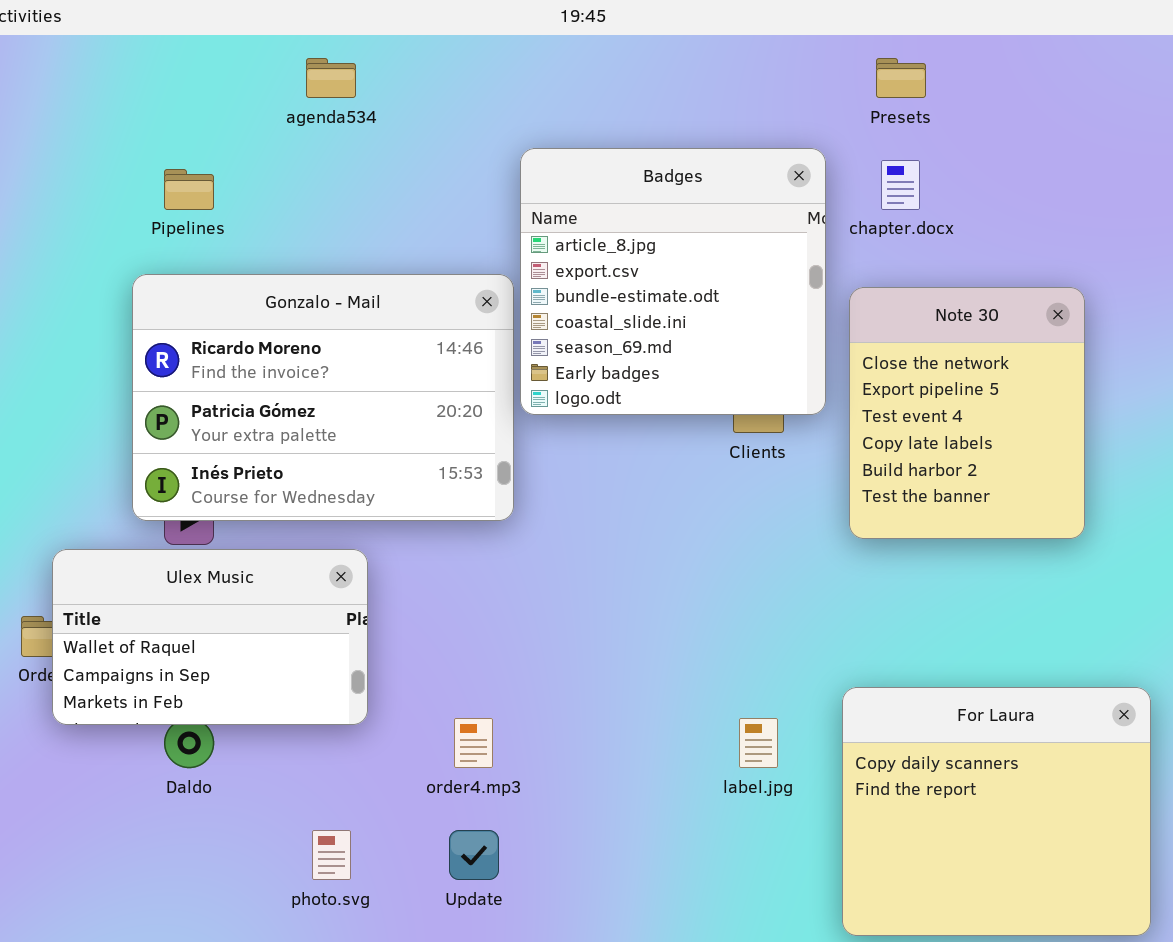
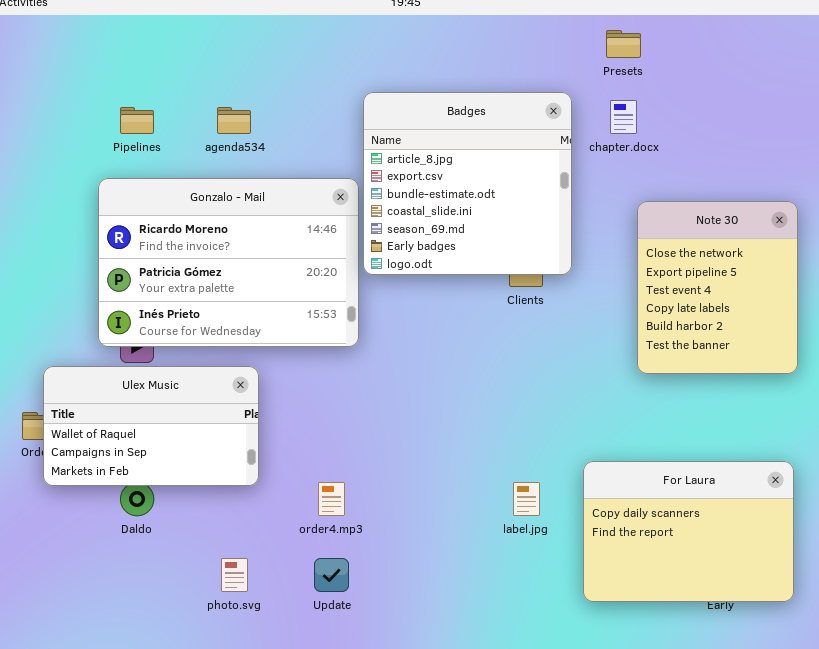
agenda534: [306,58,356,98] -> [217,107,251,134], moved
Note 30: [849,287,1085,539] -> [637,201,798,374], moved
For Laura: [842,687,1151,936] -> [583,461,794,602], resized

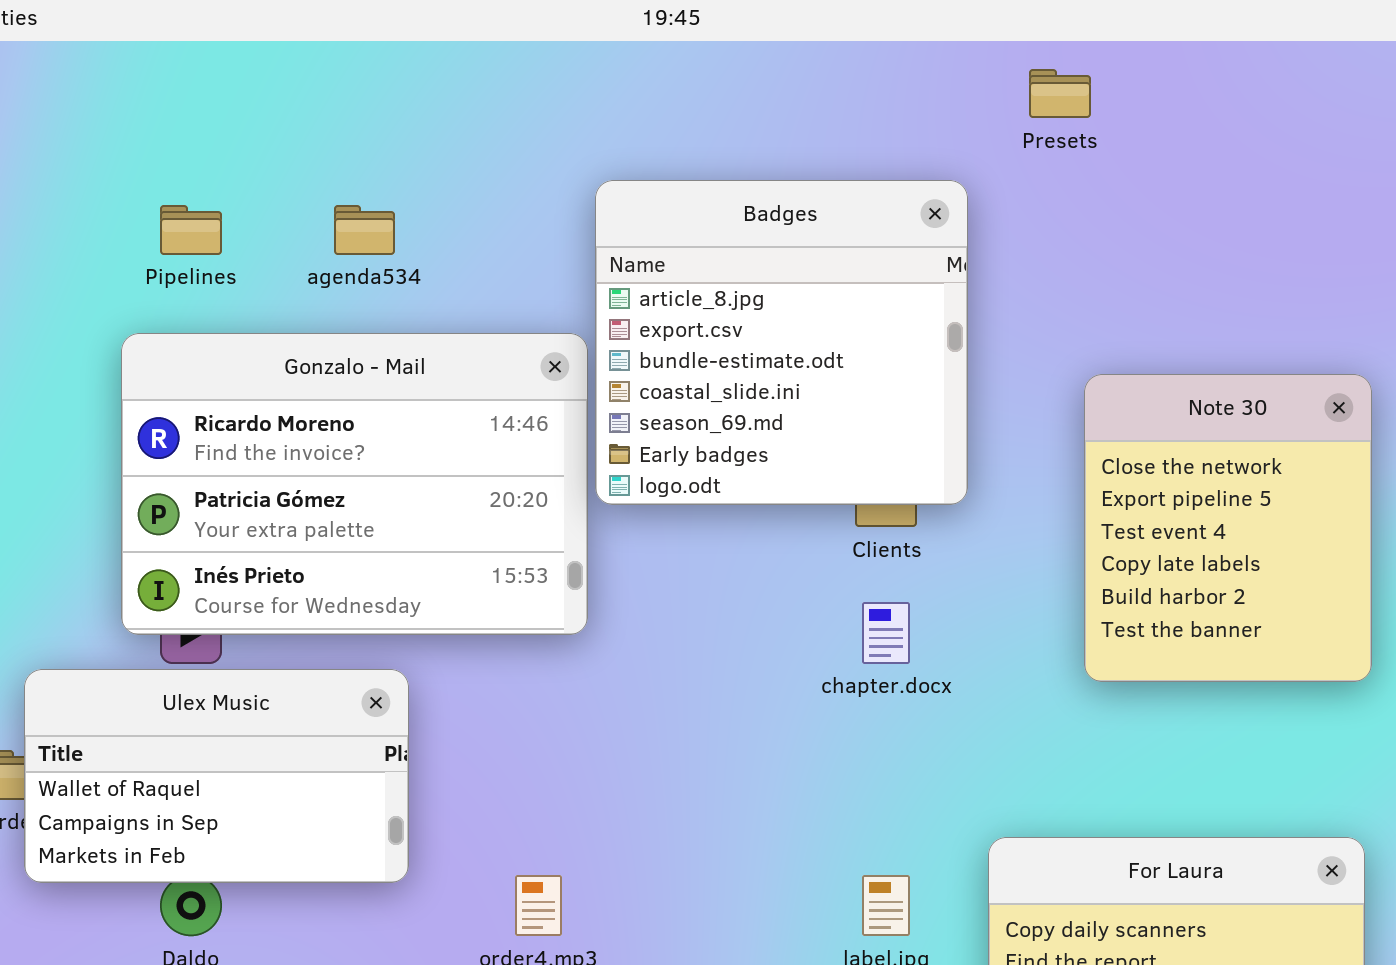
chapter.docx: [610,100,637,134] -> [862,602,910,664], moved

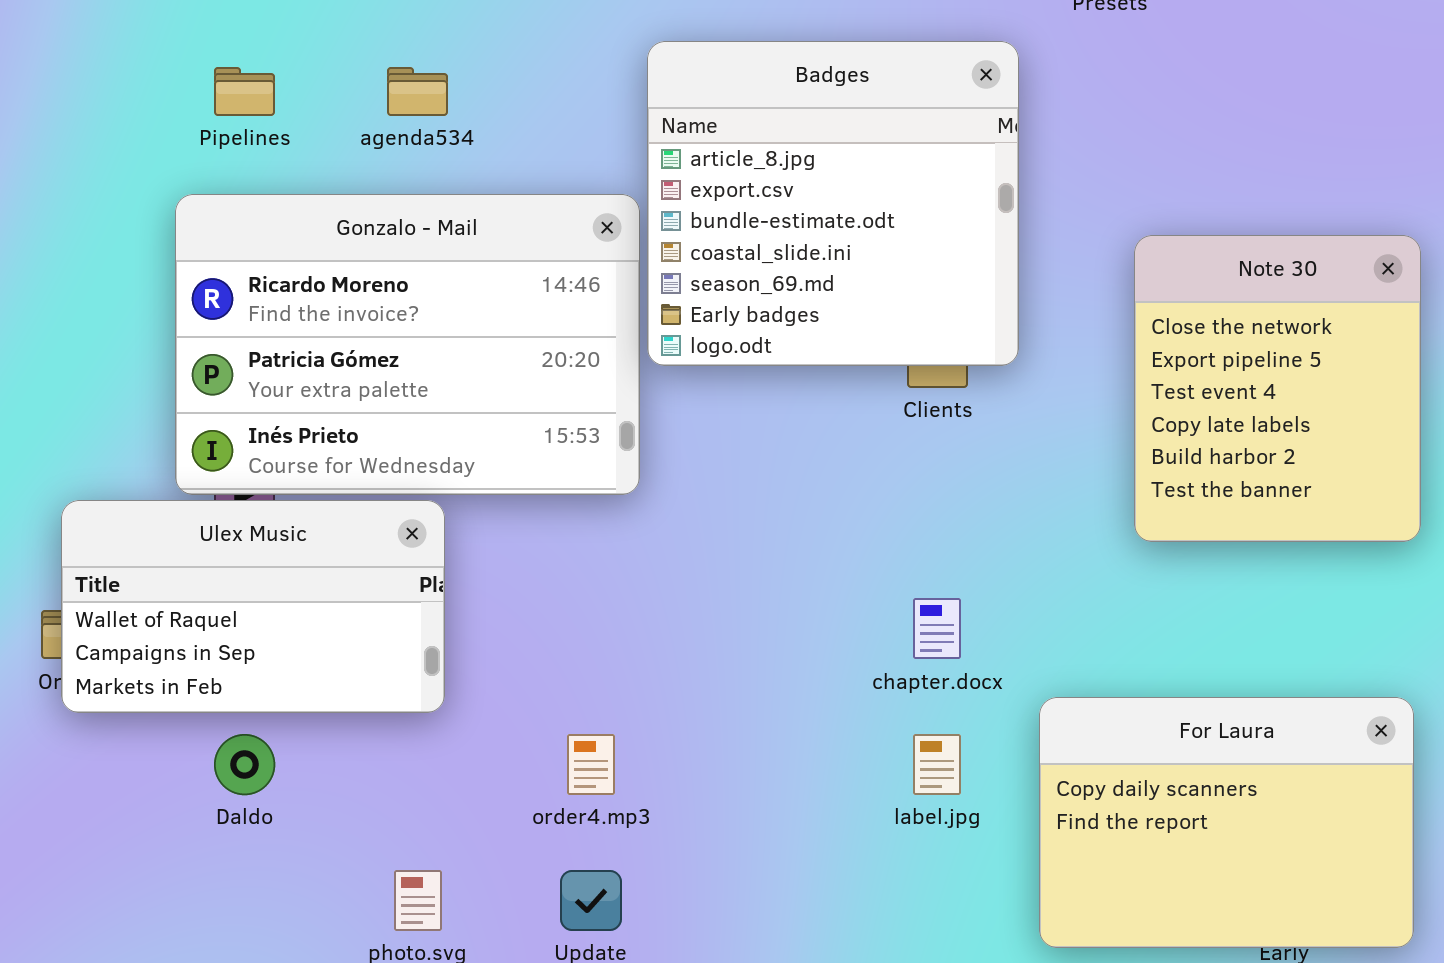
chapter.docx: [862,602,910,664] -> [913,598,961,659], moved
Ulex Music: [24,669,409,883] -> [61,500,445,713], moved

